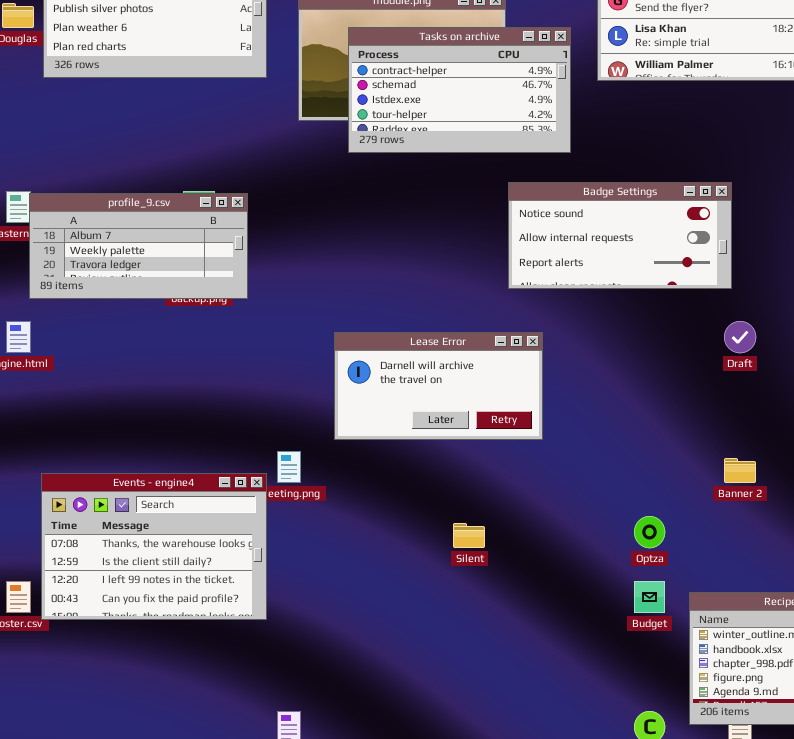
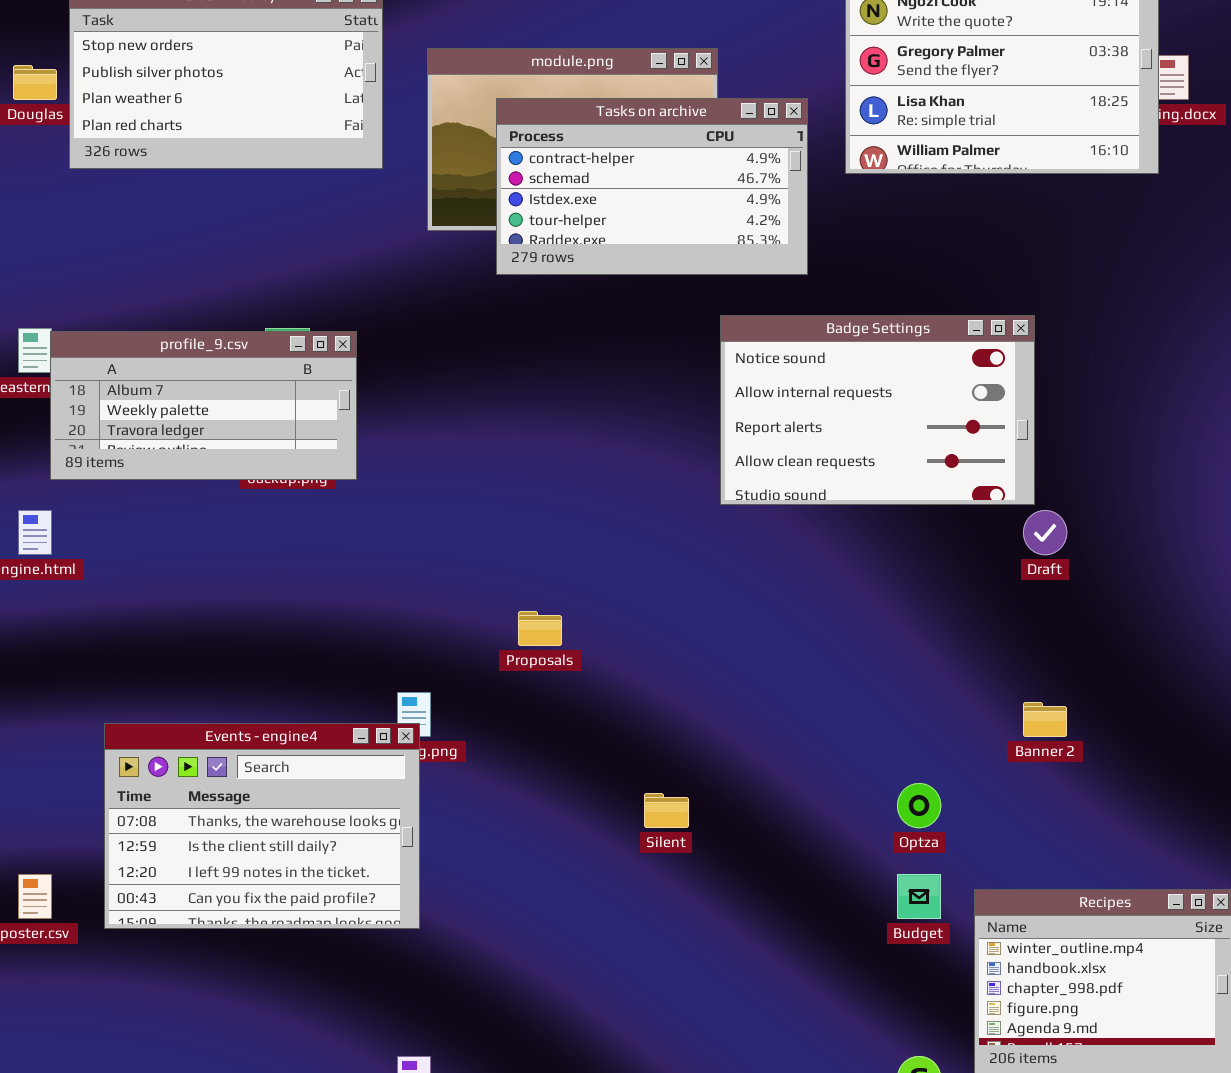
Badge Settings: [508,182,732,289] -> [720,315,1035,505], resized
Lease Error: [334,332,543,440] -> none, closed
Events - engine4: [41,473,267,620] -> [104,723,420,929], moved

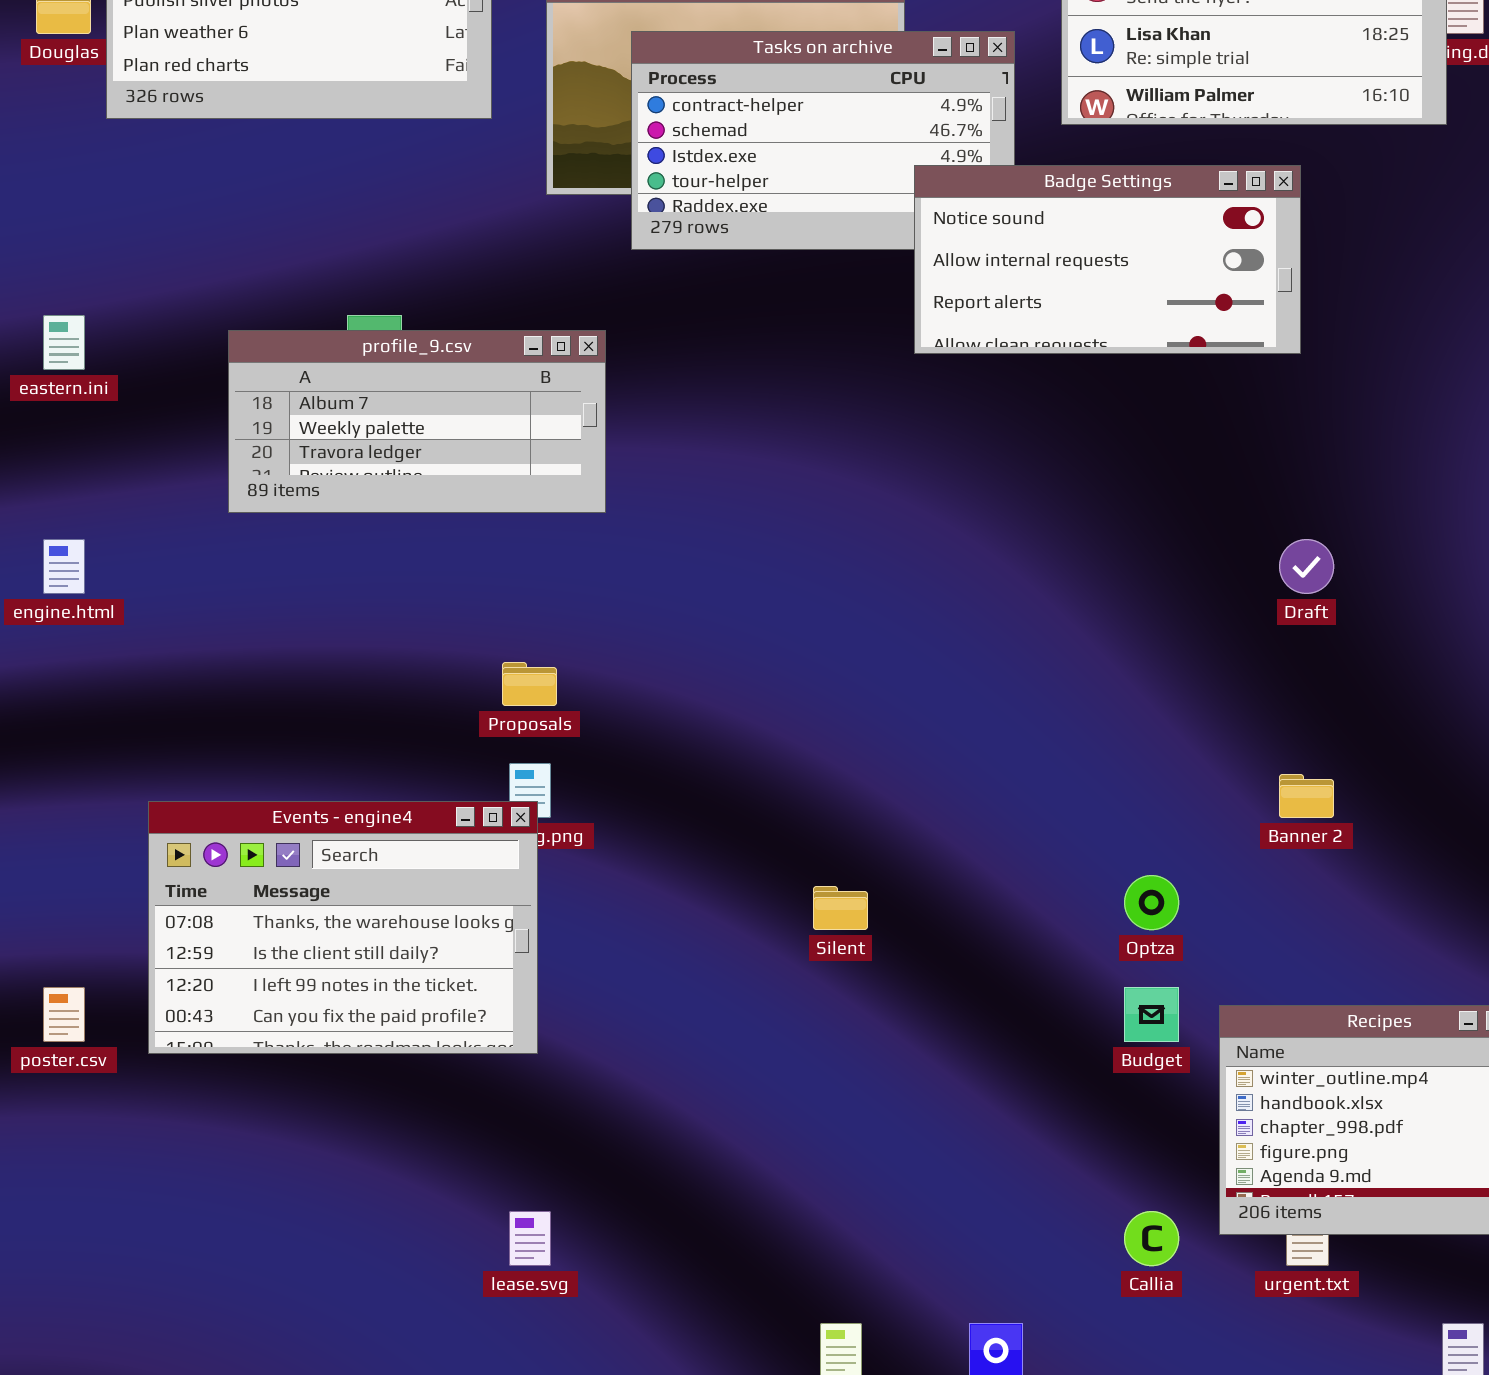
Badge Settings: [720,315,1035,505] -> [914,165,1301,354], moved, resized
profile_9.csv: [50,331,357,480] -> [228,330,606,513], moved
Proposals: [518,611,562,646] -> [502,662,557,706], moved

